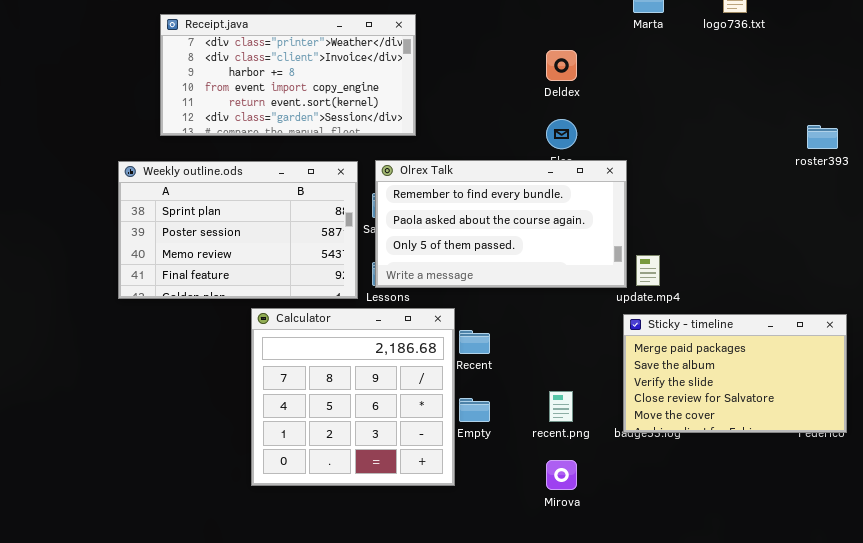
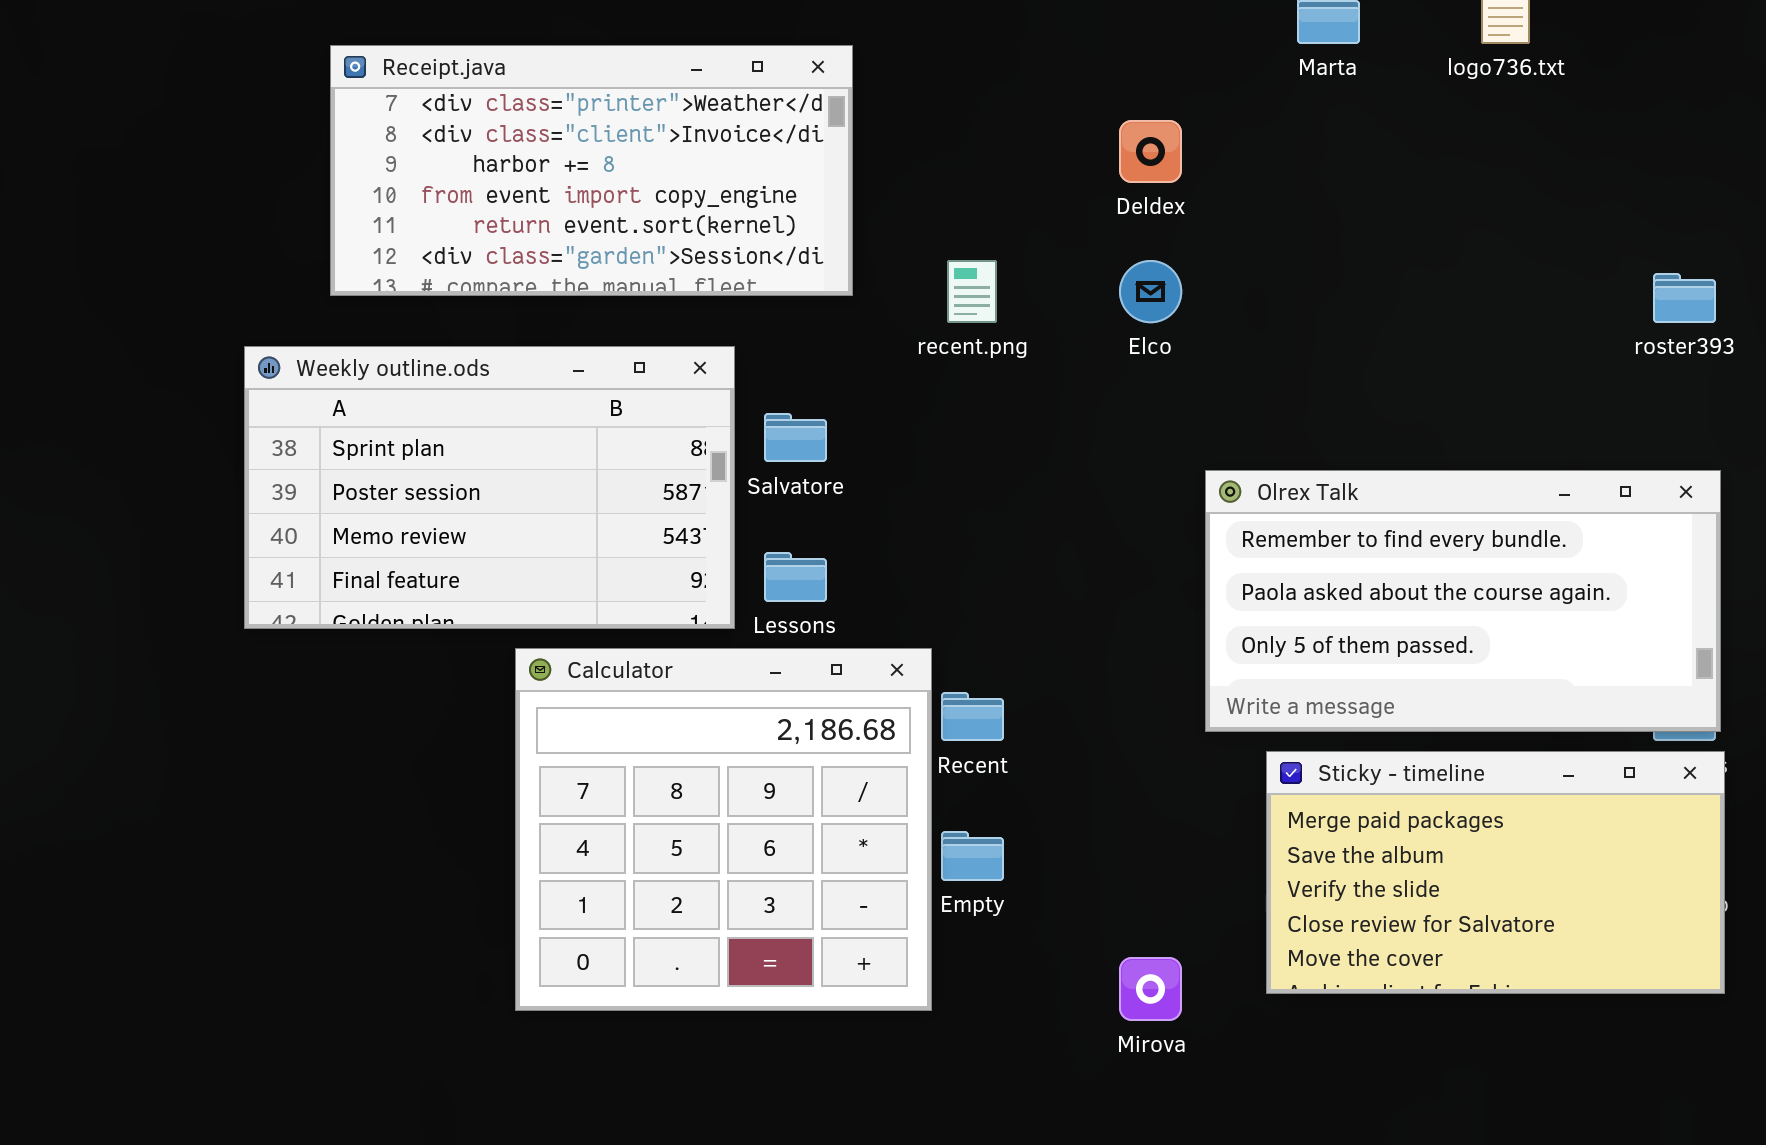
Olrex Talk: [375,160,627,288] -> [1205,470,1721,732], moved
Sticky - timeline: [623,314,847,433] -> [1266,751,1725,994], moved
recent.png: [549,391,573,422] -> [947,260,997,323], moved

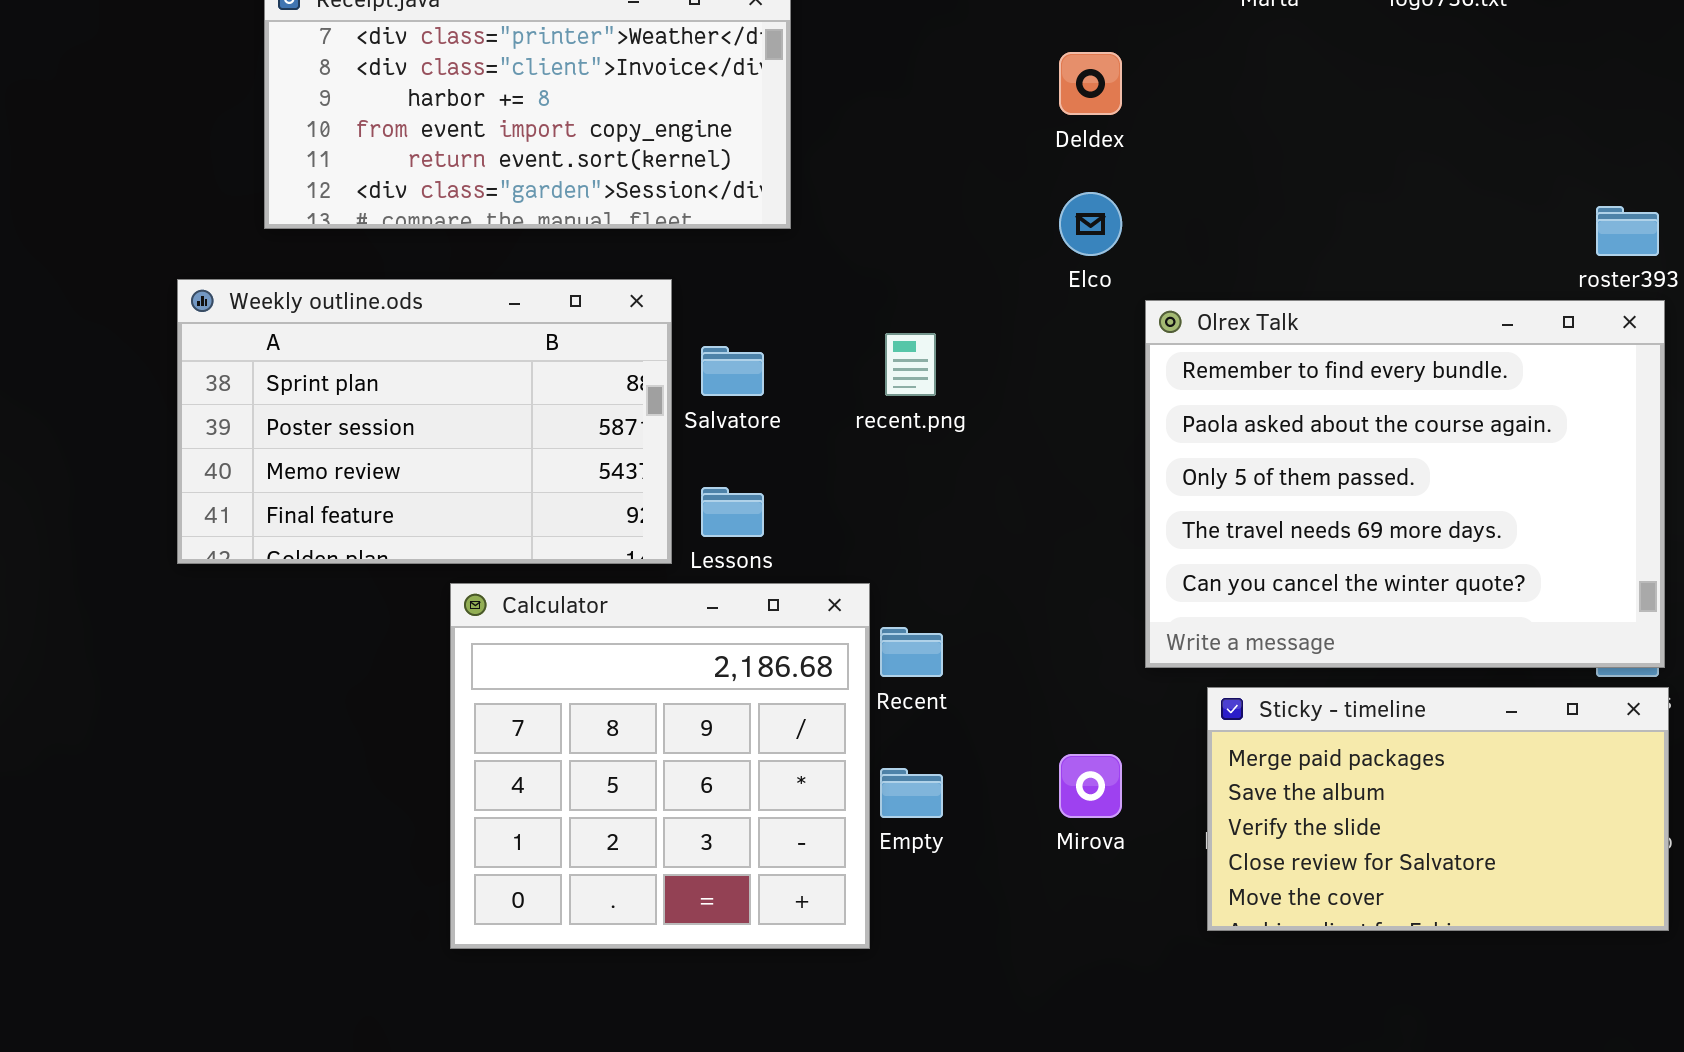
recent.png: [947,260,997,323] -> [885,333,936,396], moved
Olrex Talk: [1205,470,1721,732] -> [1145,300,1665,668], resized
Mirova: [1119,957,1182,1021] -> [1059,754,1122,818], moved

